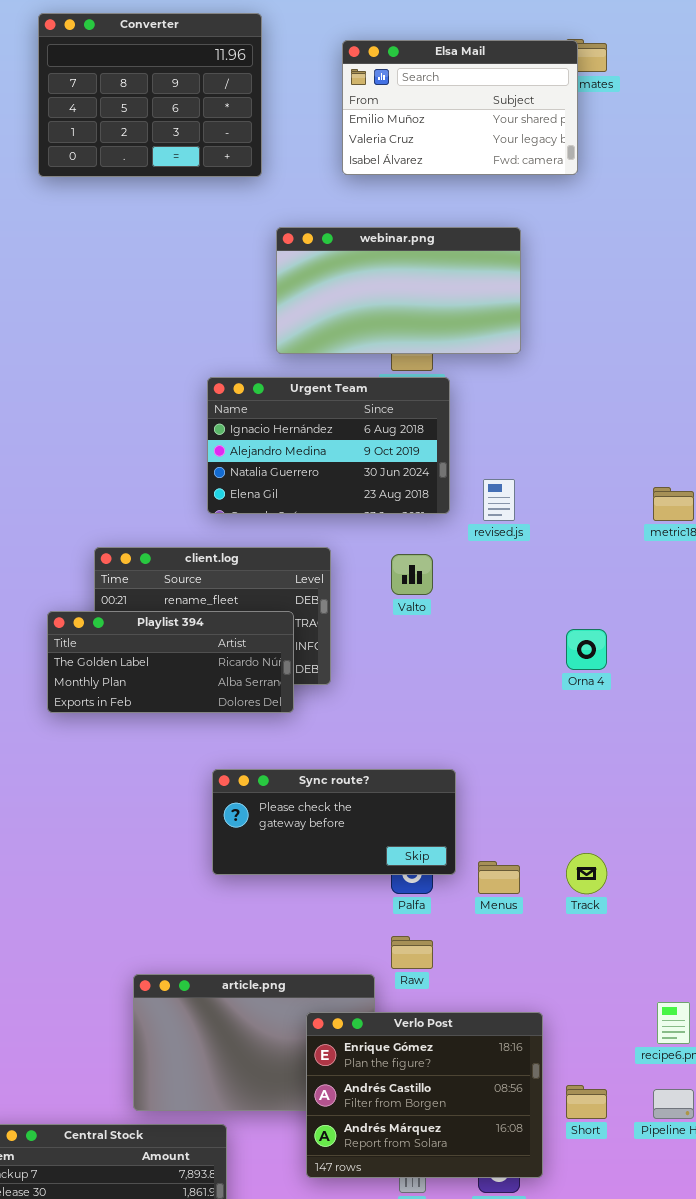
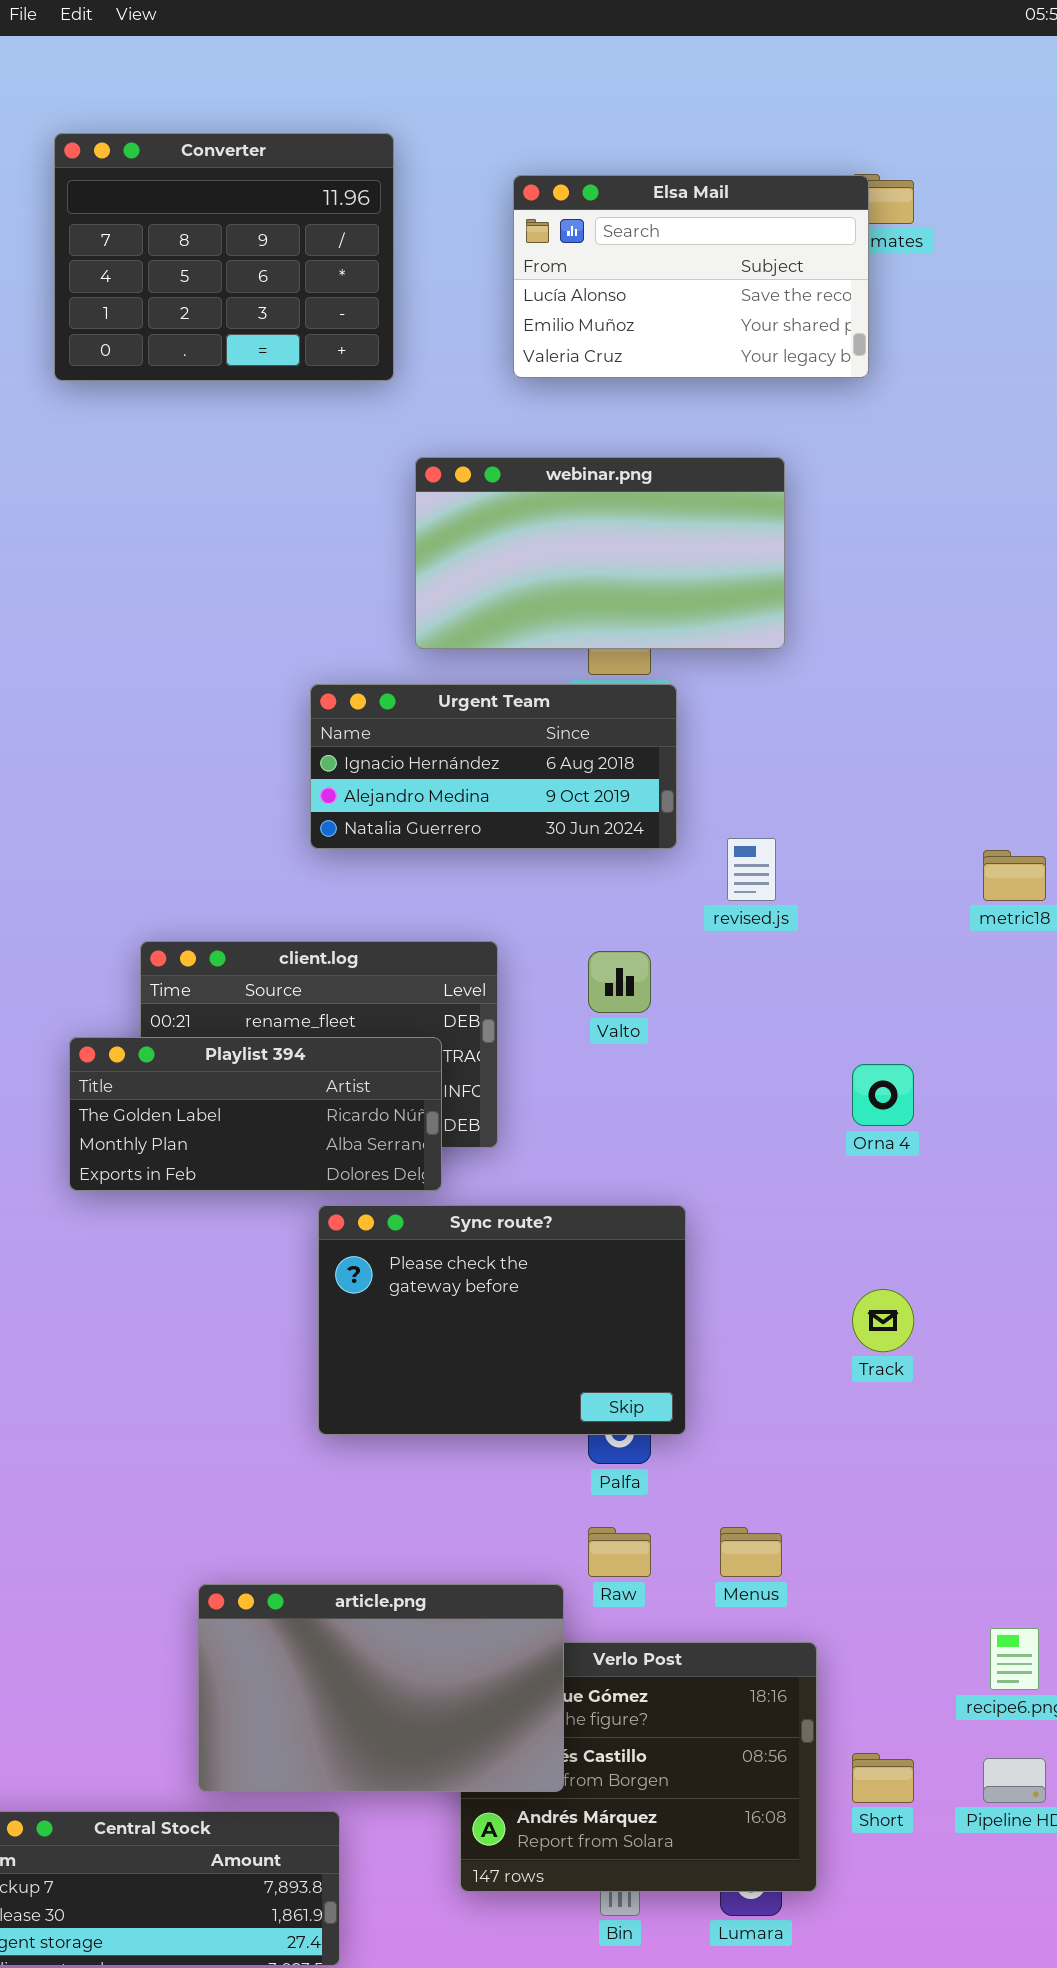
Elsa Mail: [342,40,578,175] -> [513,175,869,378], scrolled up 1 row
Urgent Team: [207,377,450,514] -> [310,684,677,849], resized
Sync route?: [212,769,456,875] -> [318,1205,686,1435], resized
Track: [566,853,607,894] -> [852,1289,914,1352], moved
Menus: [478,861,520,894] -> [720,1527,782,1577], moved
article.png: [133,974,375,1111] -> [198,1584,564,1792], raised

